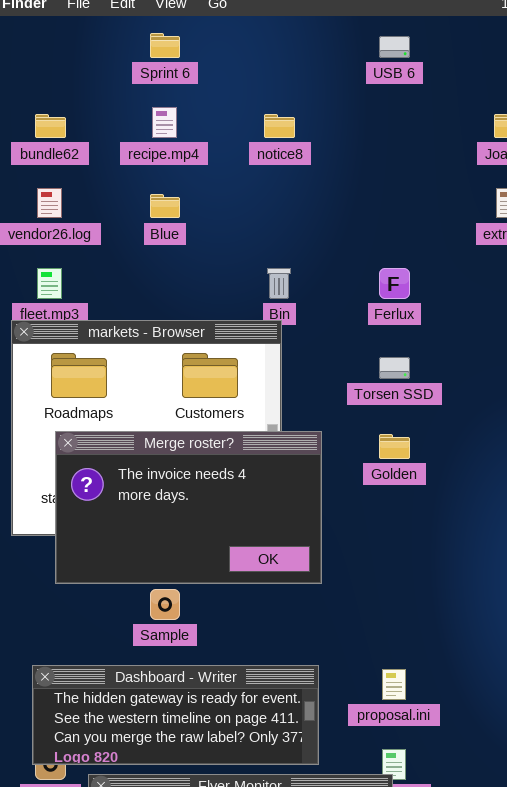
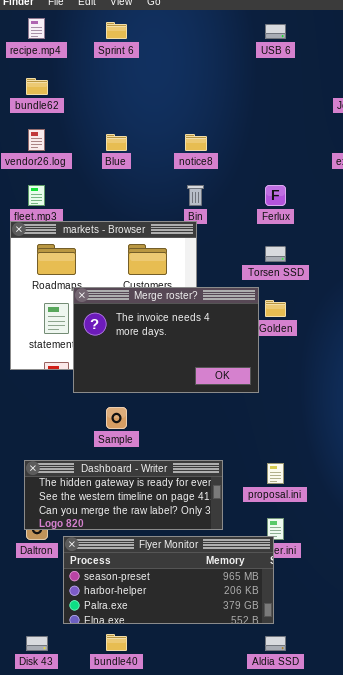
recipe.mp4: [152,107,177,138] -> [28,18,45,39], moved
notice8: [264,114,295,138] -> [185,134,207,151], moved
Merge roster?: [55,431,322,584] -> [73,287,259,393], moved

